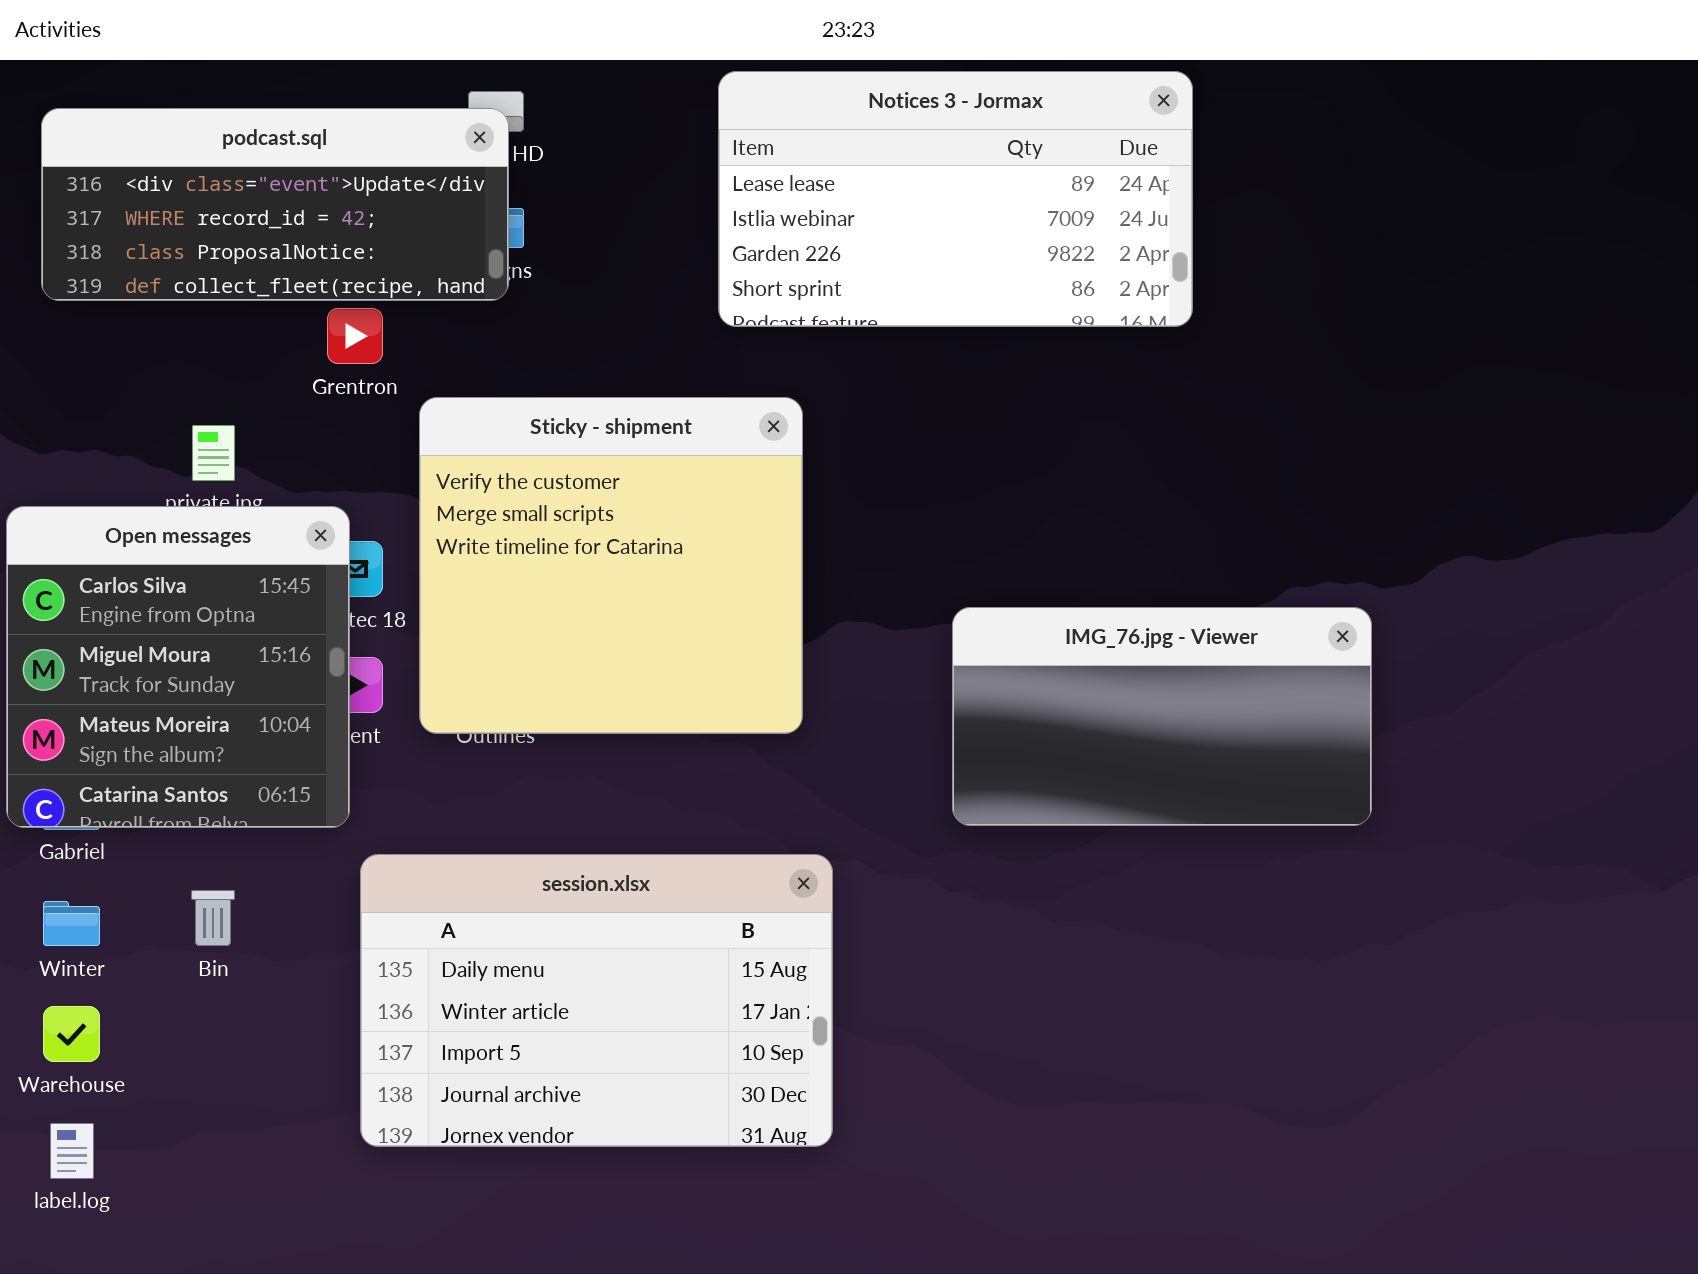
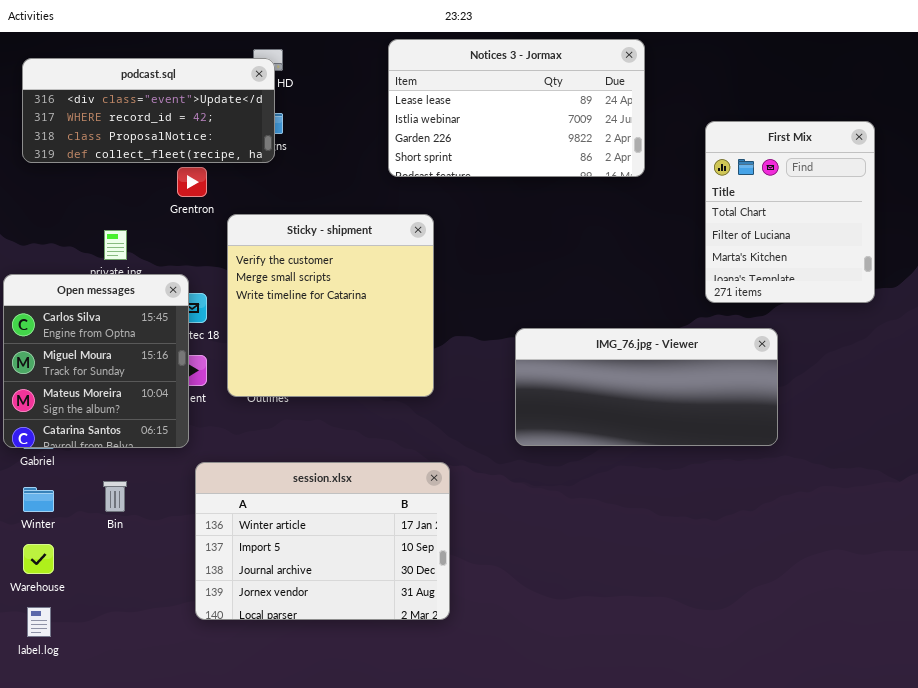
First Mix: none -> [705,121,875,303], opened
IMG_76.jpg - Viewer: [952,607,1372,826] -> [515,328,778,446], resized
session.xlsx: [360,854,833,1147] -> [195,462,450,620], scrolled down 1 row

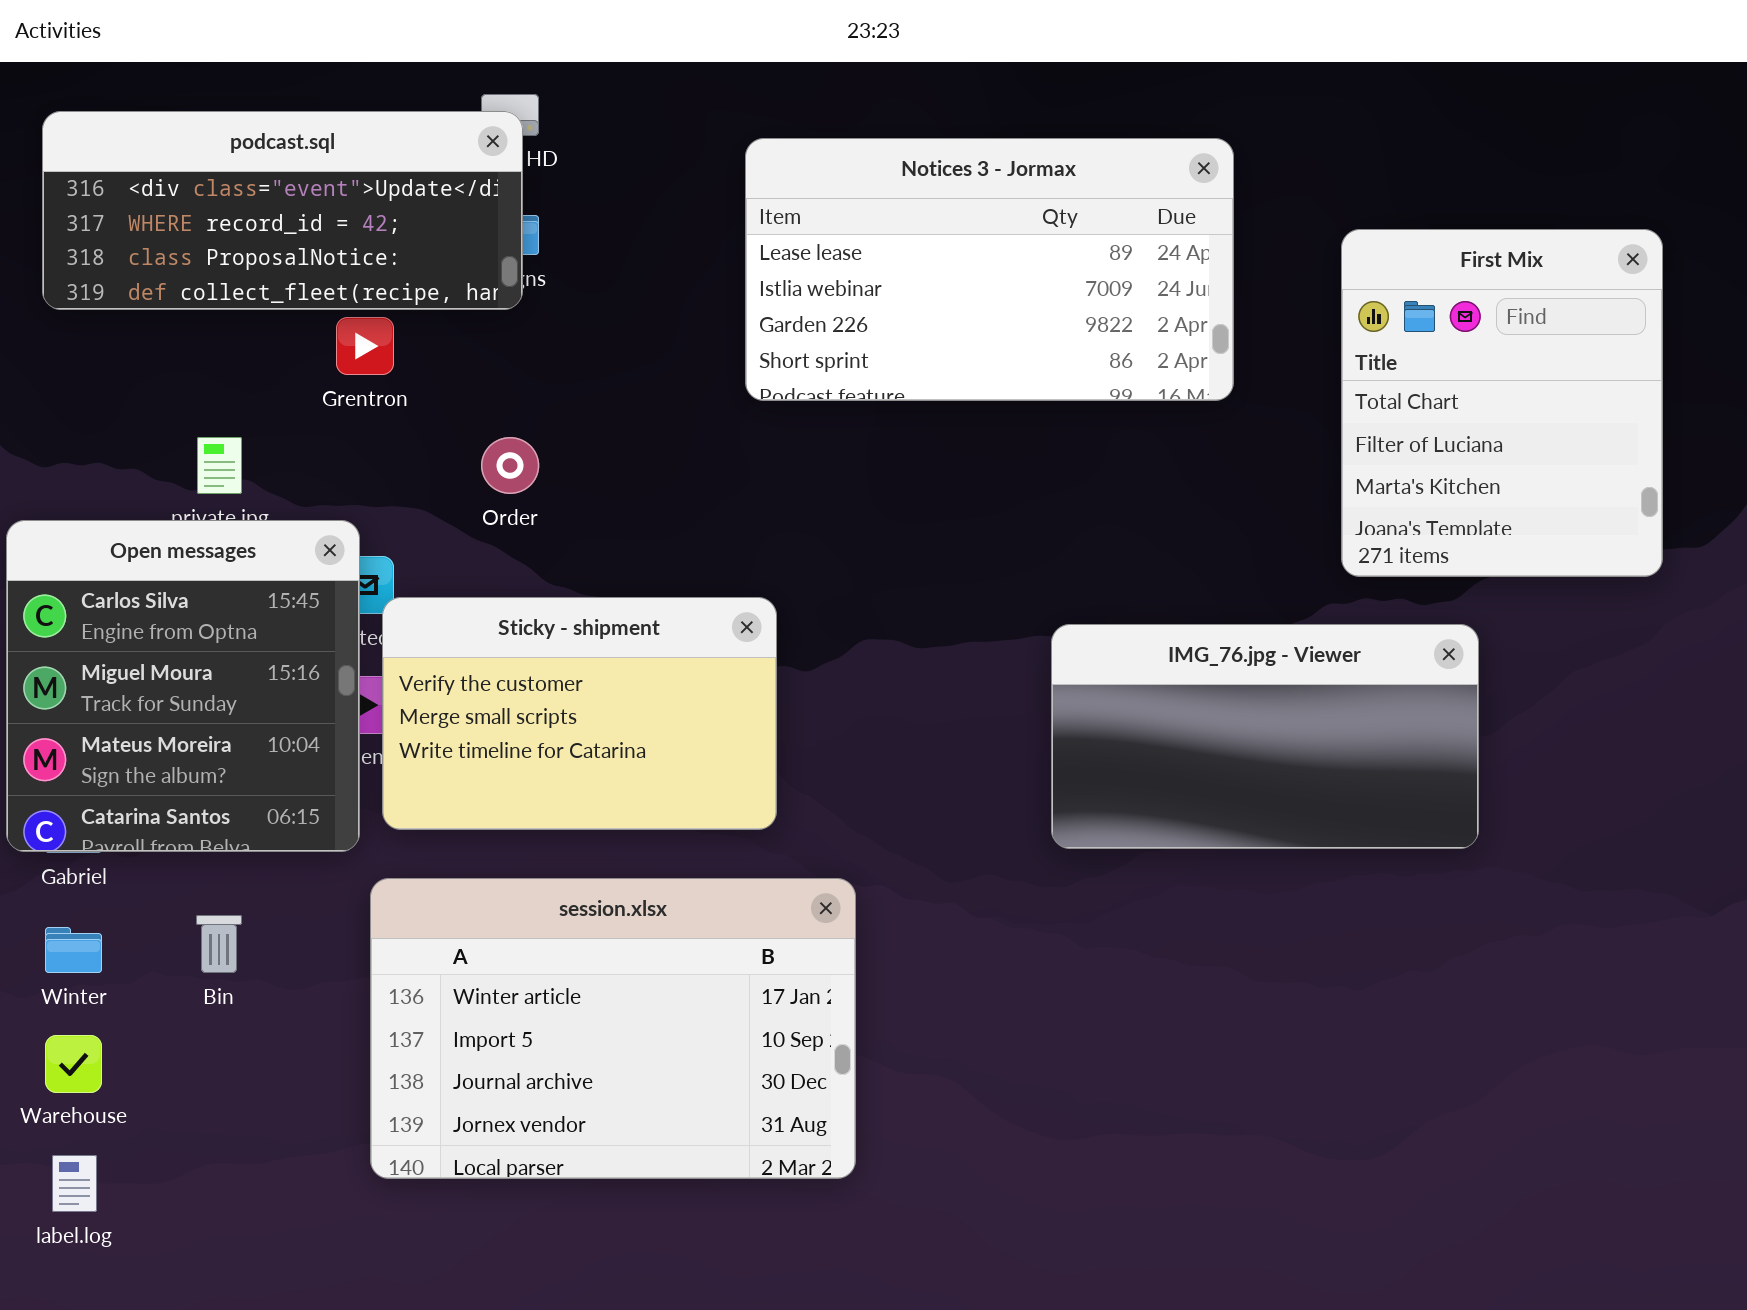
Notices 3 - Jormax: [388,39,645,177] -> [745,138,1234,401], moved
Sticky - shipment: [227,214,434,397] -> [382,597,777,830], moved, resized
IMG_76.jpg - Viewer: [515,328,778,446] -> [1051,624,1479,849], resized

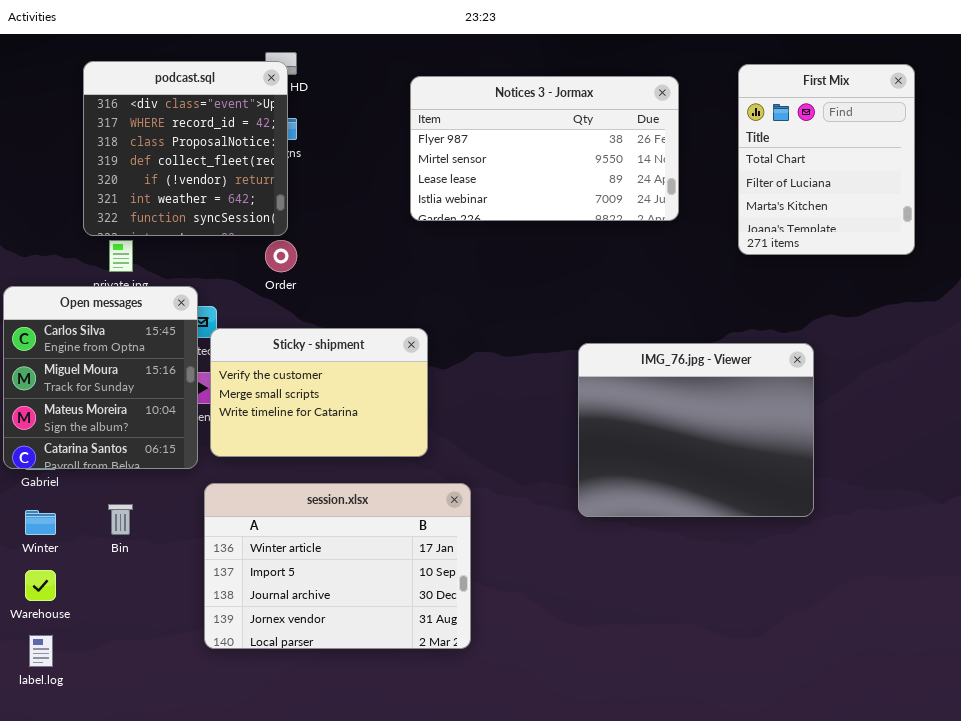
podcast.sql: [42,111,523,310] -> [83,61,288,236], resized
Notices 3 - Jormax: [745,138,1234,401] -> [410,76,679,221], scrolled up 2 rows
First Mix: [1341,229,1663,577] -> [738,64,915,255], moved
IMG_76.jpg - Viewer: [1051,624,1479,849] -> [578,343,814,517], resized

